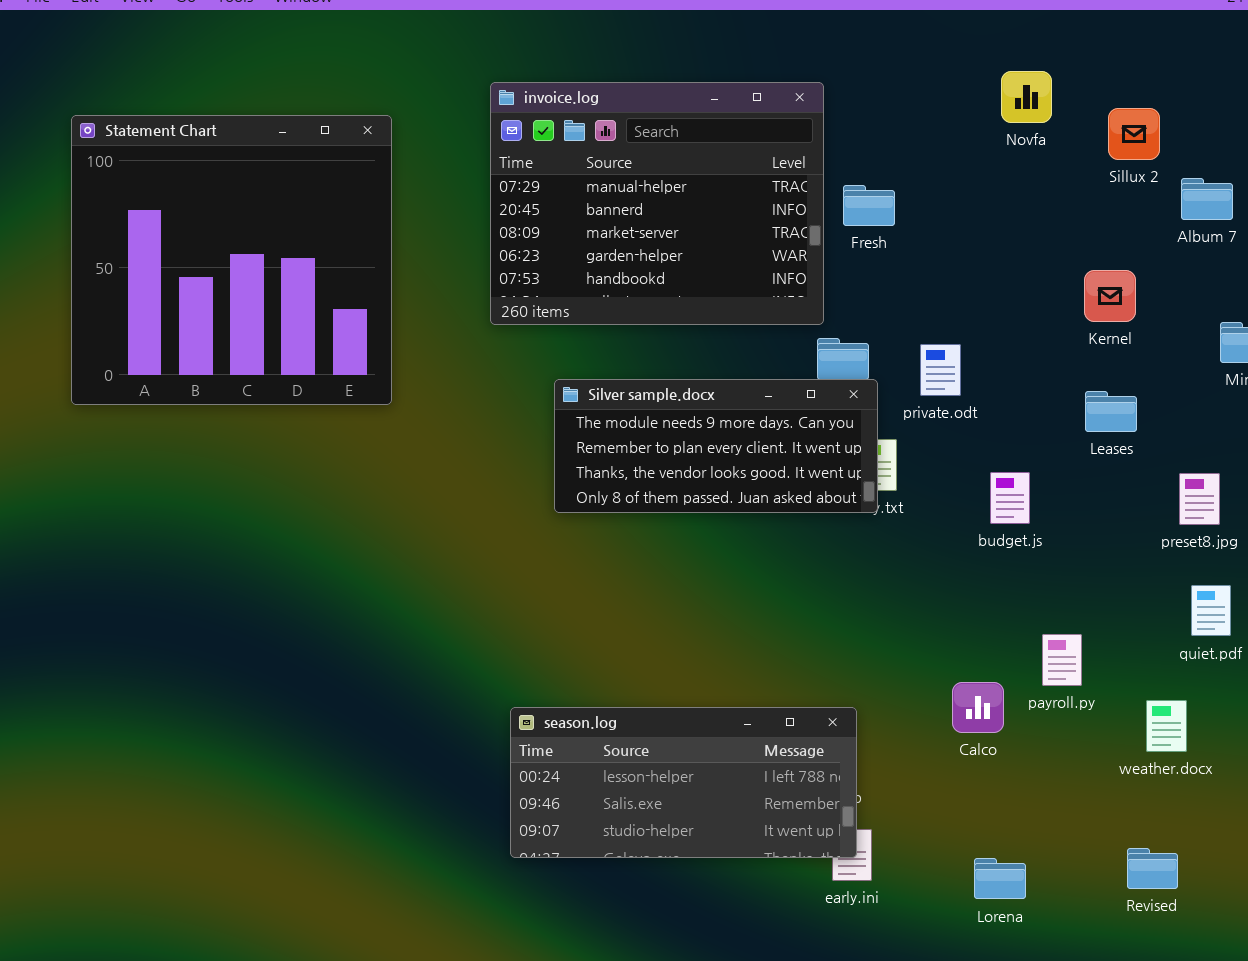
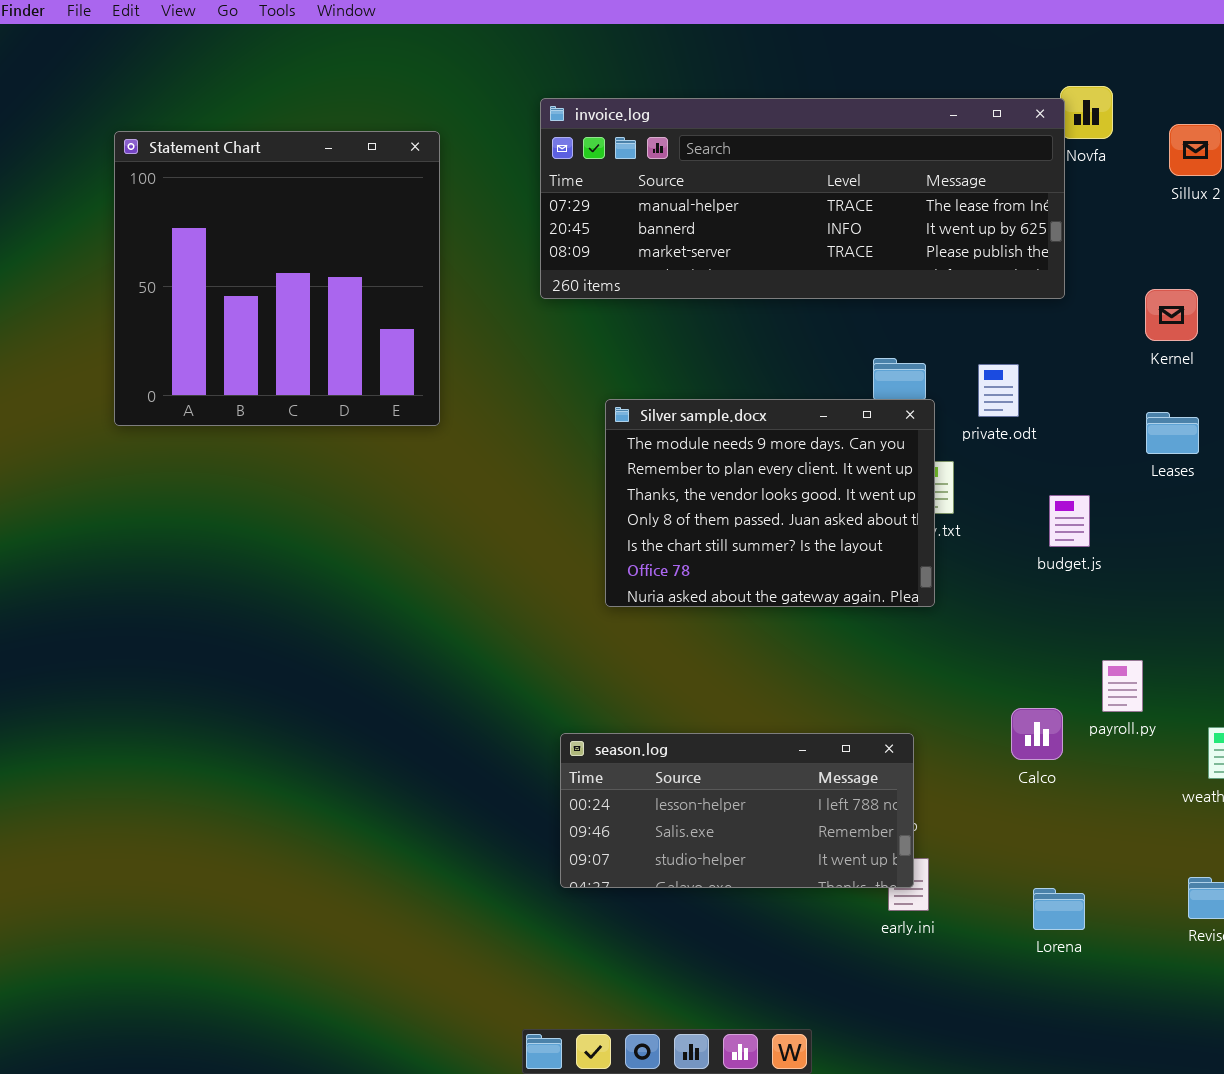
invoice.log: [490,82,824,325] -> [540,98,1065,299], resized
Silver sample.docx: [554,379,878,513] -> [605,399,935,607], resized

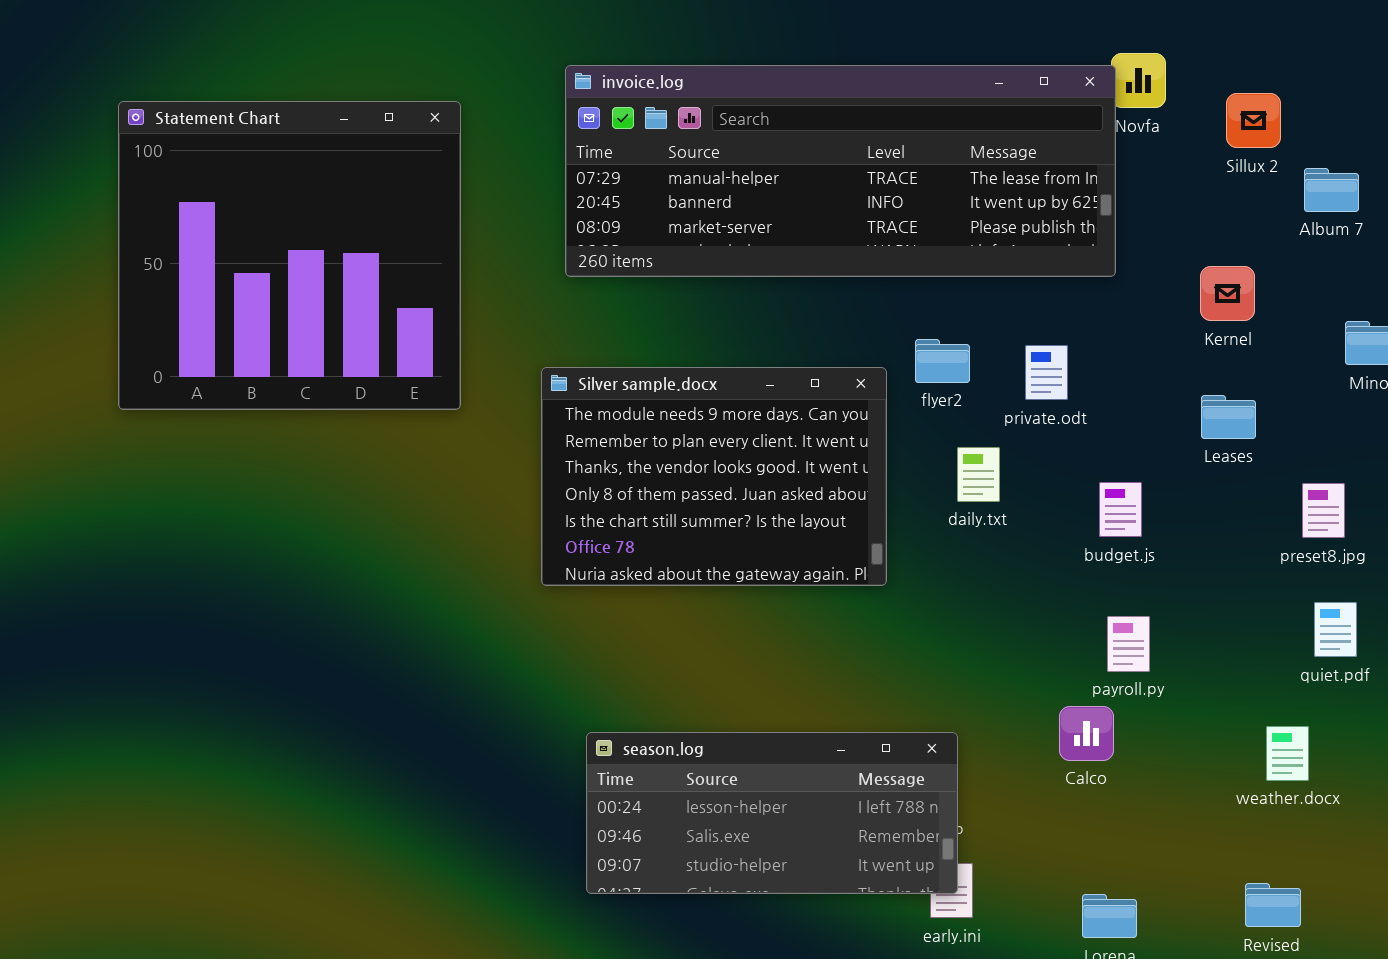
Silver sample.docx: [605,399,935,607] -> [541,367,887,586], moved
payroll.py: [1102,660,1143,712] -> [1107,616,1150,672], moved

